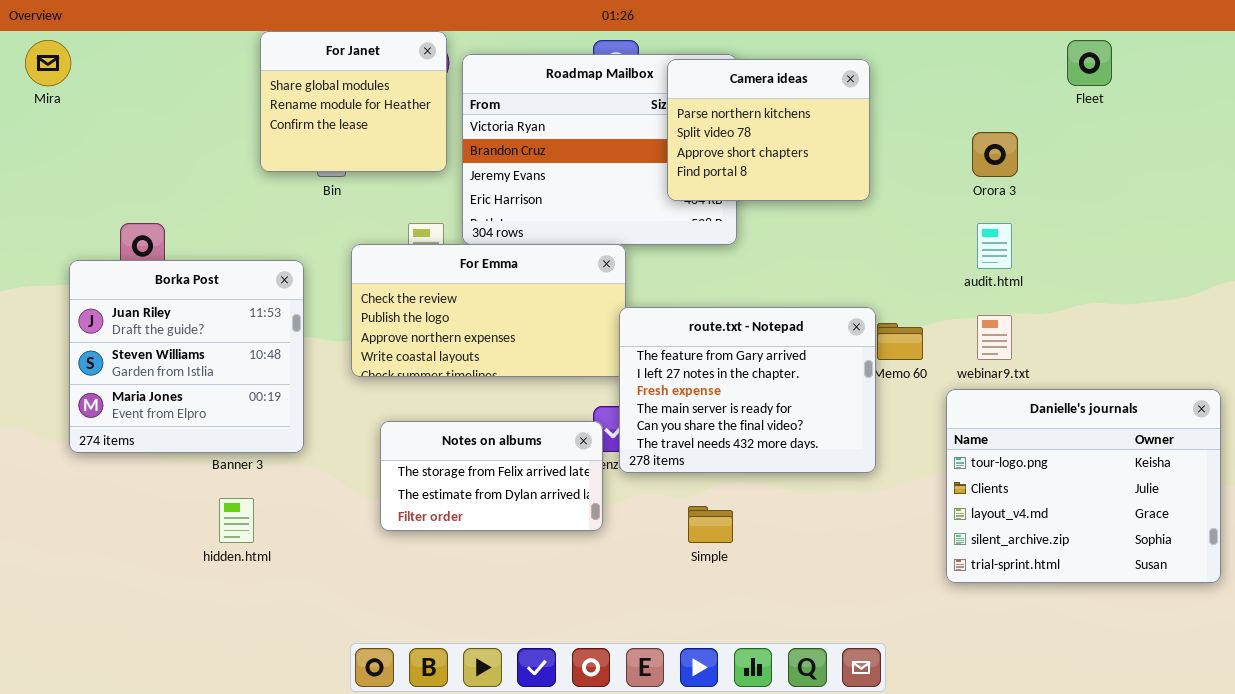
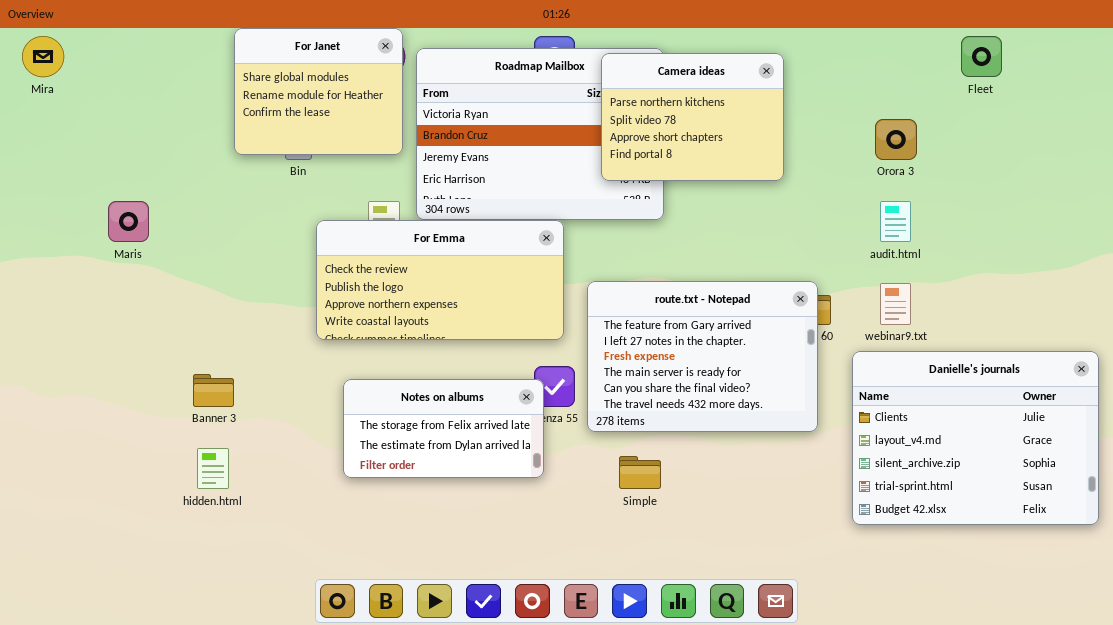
Borka Post: [69,260,304,453] -> none, closed
route.txt - Notepad: [619,307,876,473] -> [587,281,818,432], moved
Danielle's journals: [946,389,1221,583] -> [852,351,1099,525], scrolled down 1 row

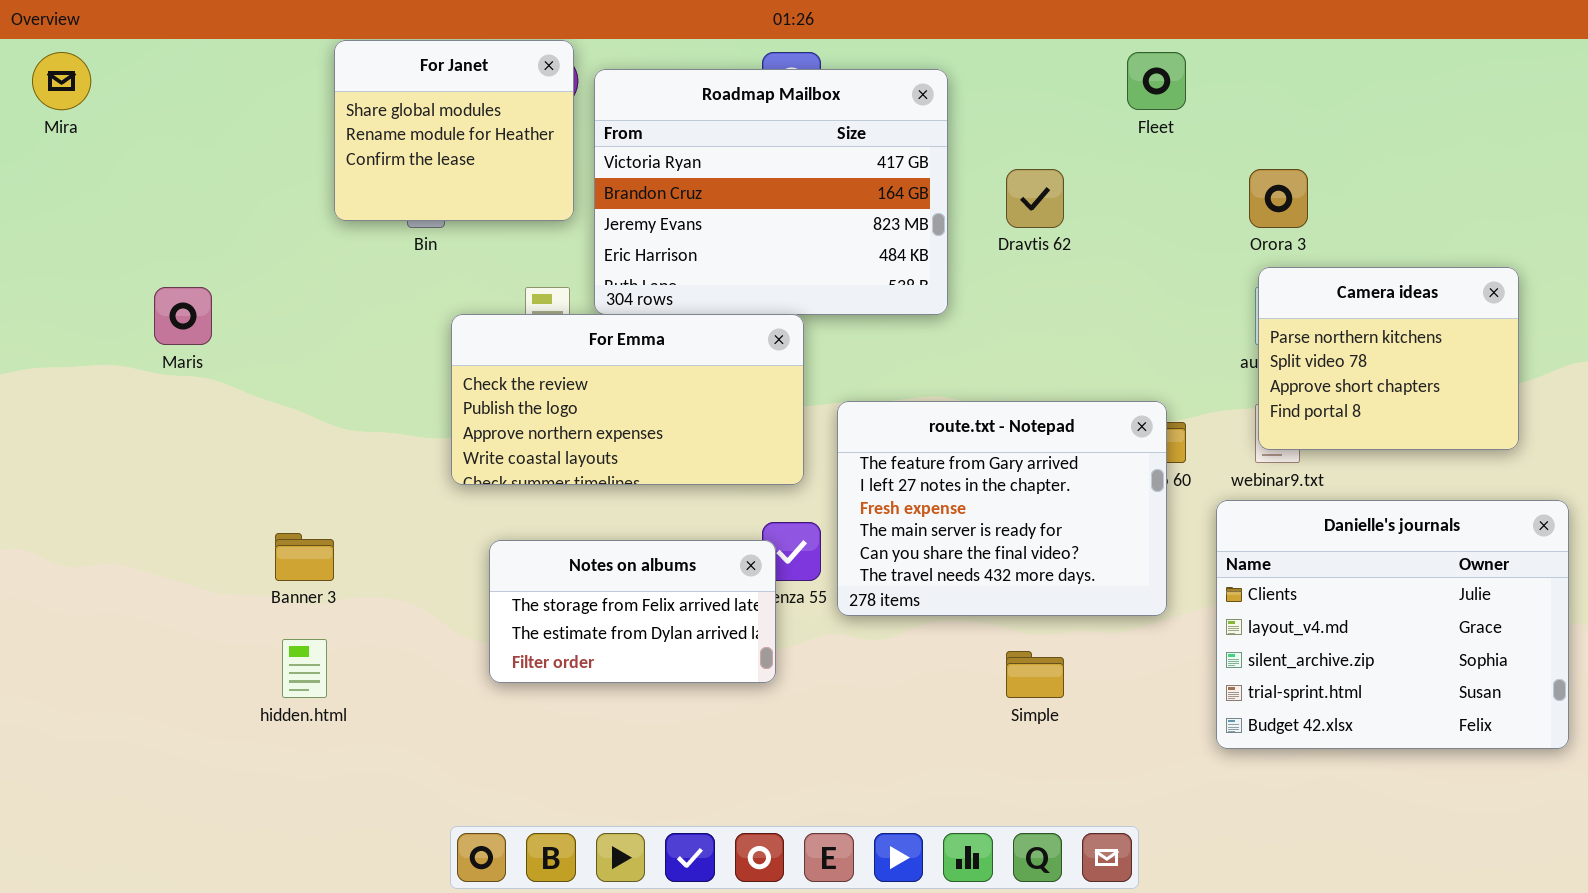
Fleet: [961,36,1002,77] -> [1127,52,1186,110], moved
Camera ideas: [601,53,784,181] -> [1258,267,1519,450], moved
Simple: [619,456,661,489] -> [1006,651,1064,698], moved

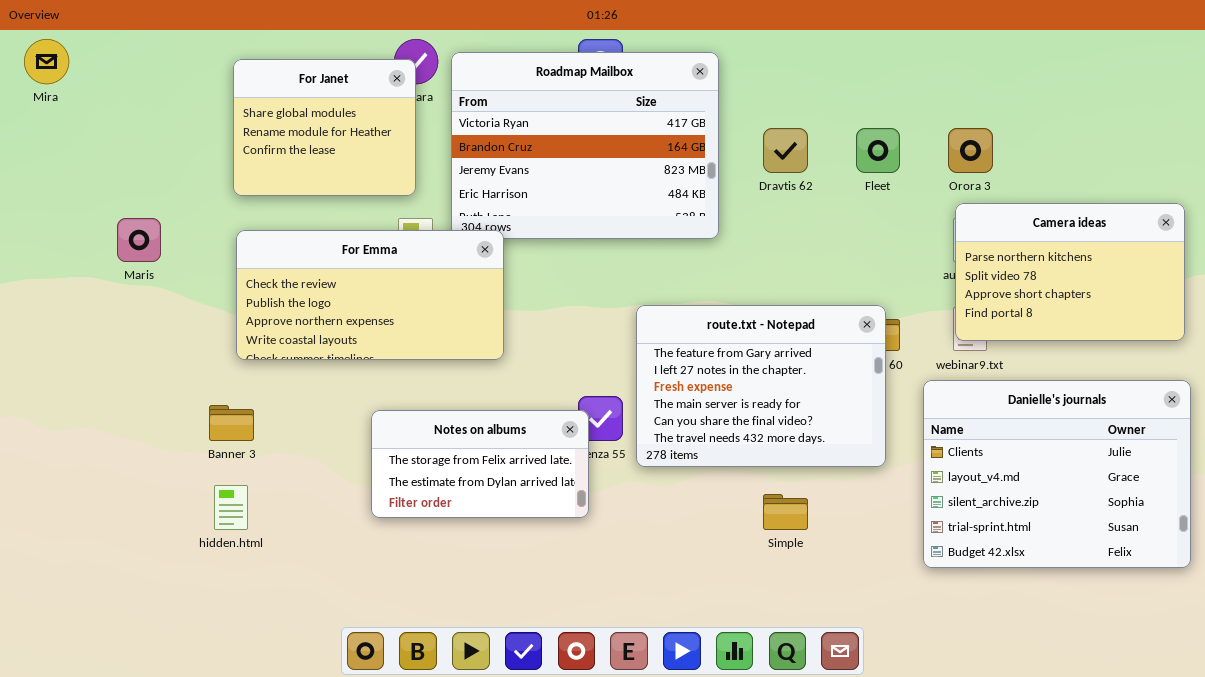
For Janet: [334,40,574,221] -> [233,59,416,196], moved
Fleet: [1127,52,1186,110] -> [856,128,900,173], moved
Camera ideas: [1258,267,1519,450] -> [955,203,1185,341], resized
For Emma: [451,314,804,485] -> [236,230,504,360], moved

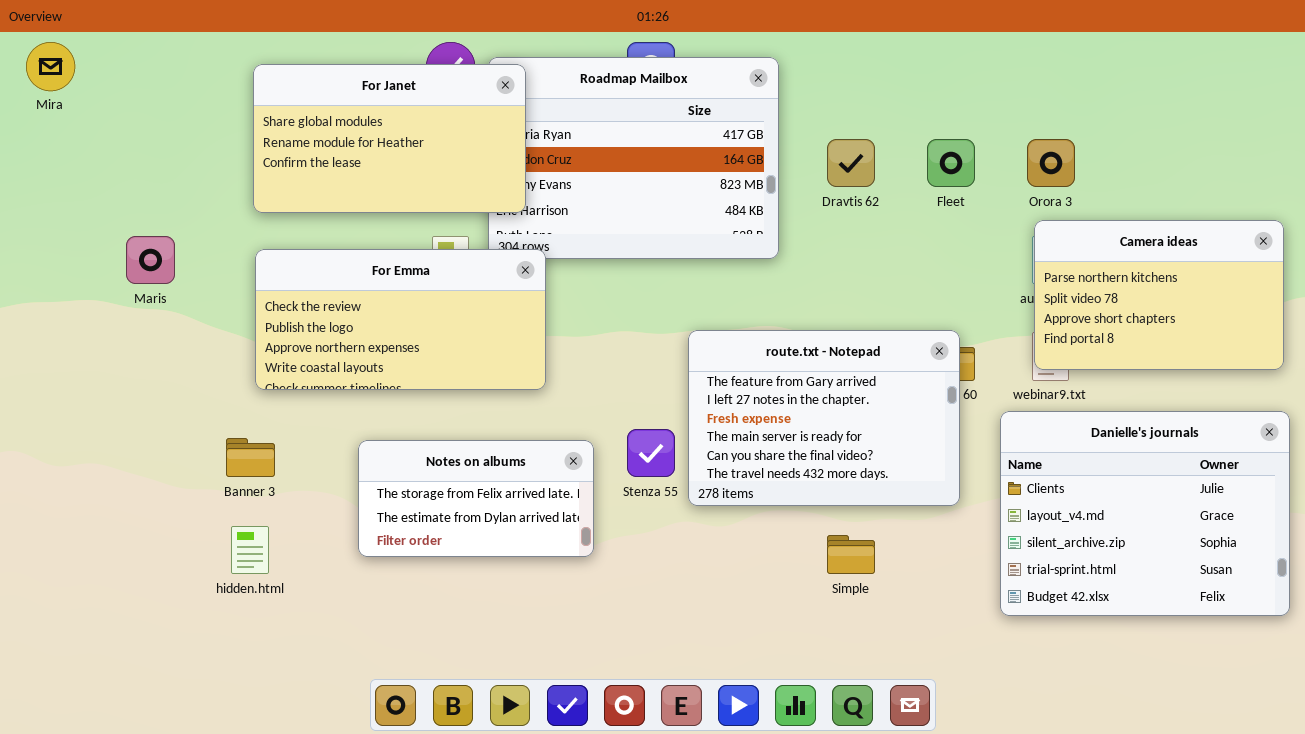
For Janet: [233,59,416,196] -> [253,64,526,213], resized
Notes on albums: [371,410,589,518] -> [358,440,594,557], moved

